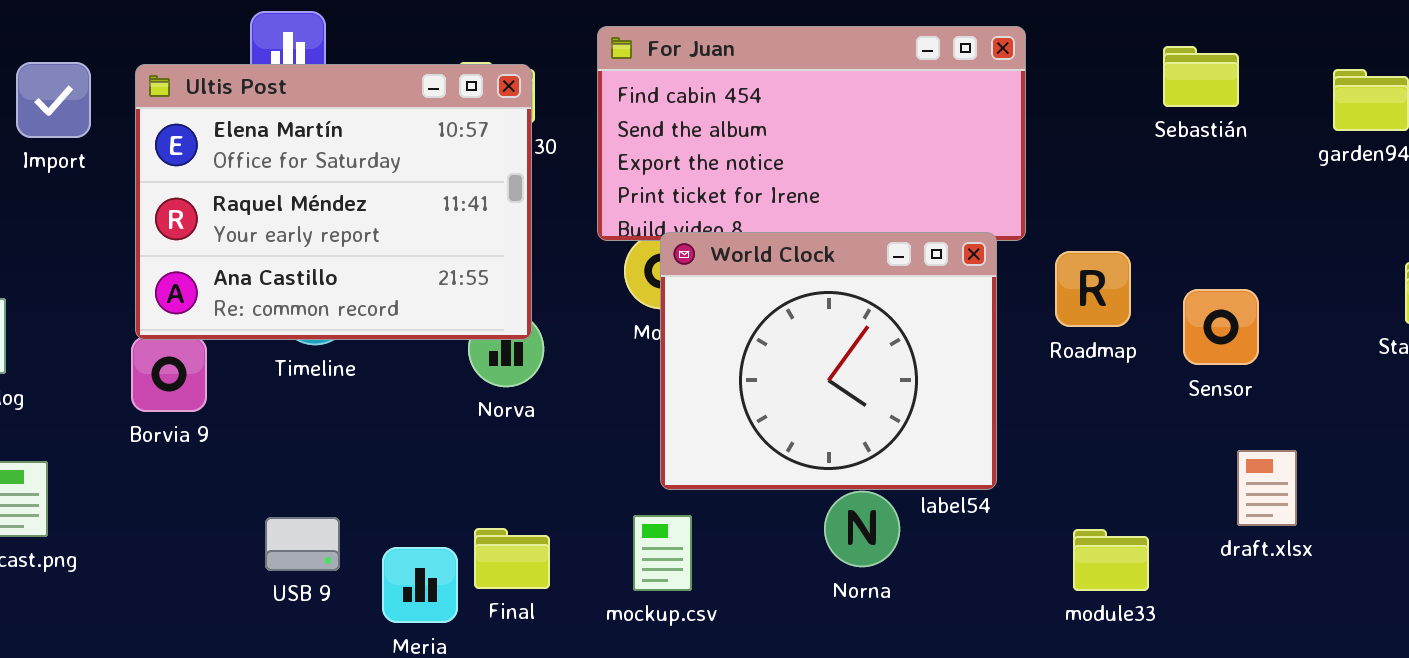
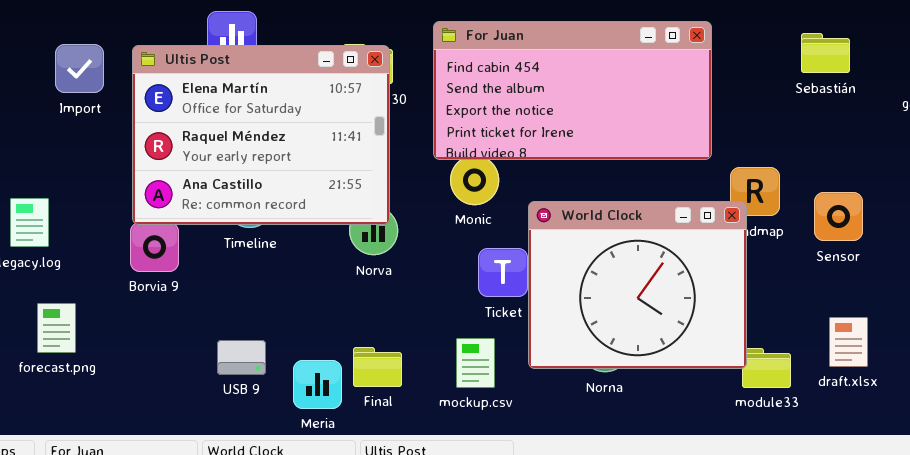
World Clock: [660,232,997,490] -> [528,201,747,369], moved
draft.xlsx: [1237,450,1297,526] -> [829,317,868,367], moved

